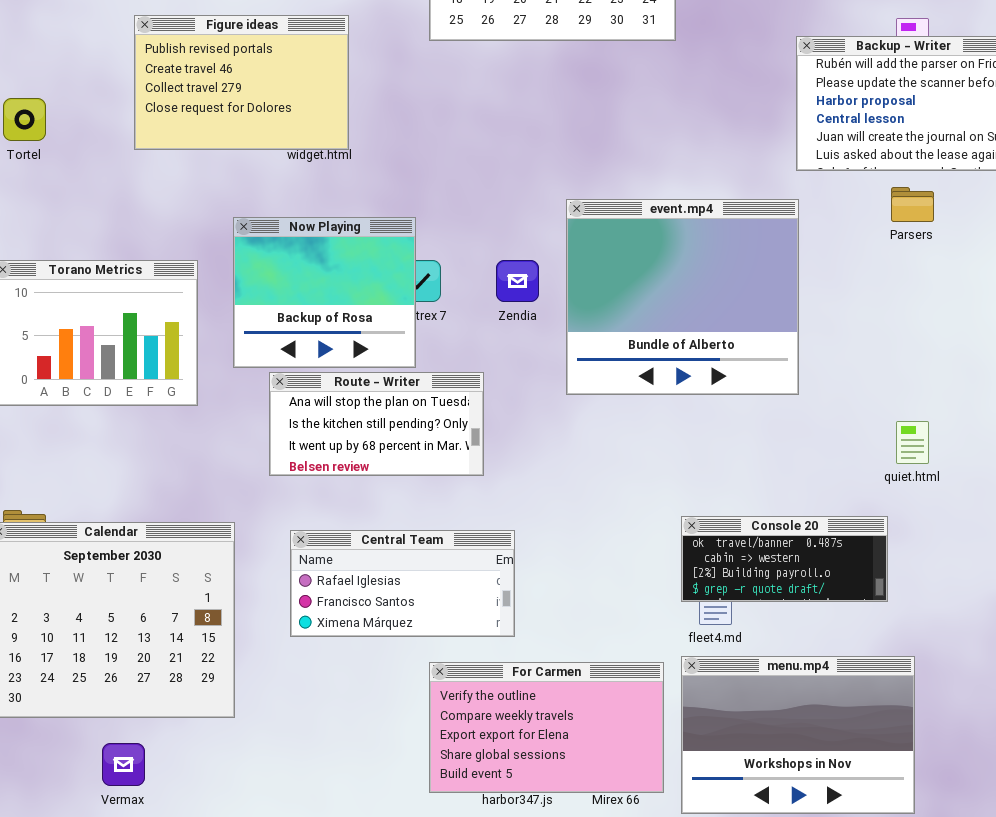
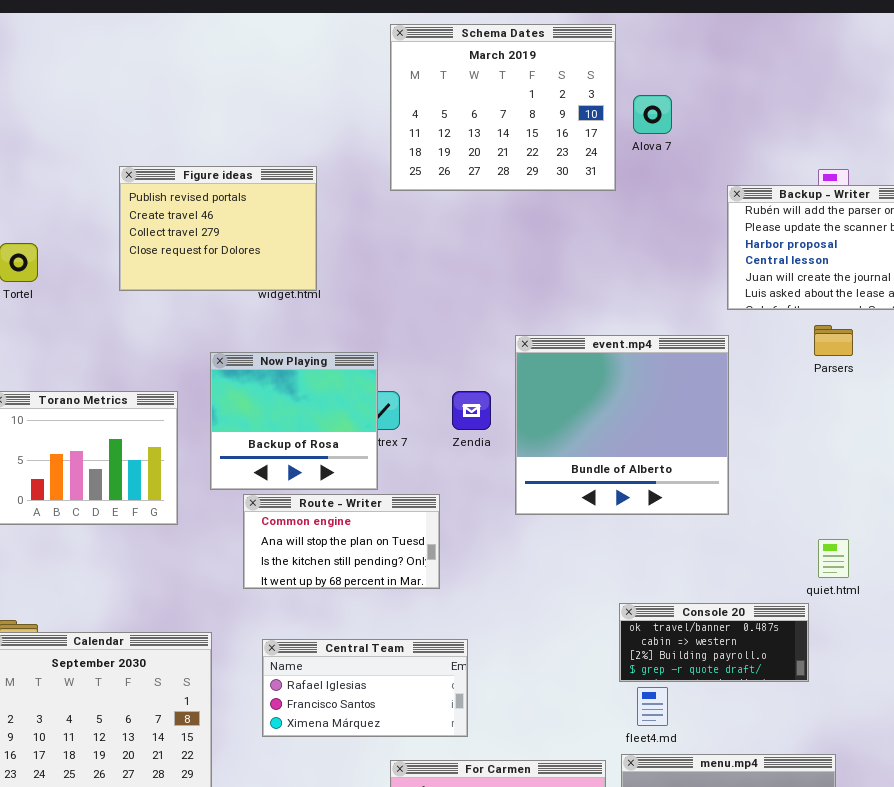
Route - Writer: [269,372,484,476] -> [243,494,440,589], scrolled up 1 row
Console 20: [681,516,888,602] -> [619,603,809,682], moved

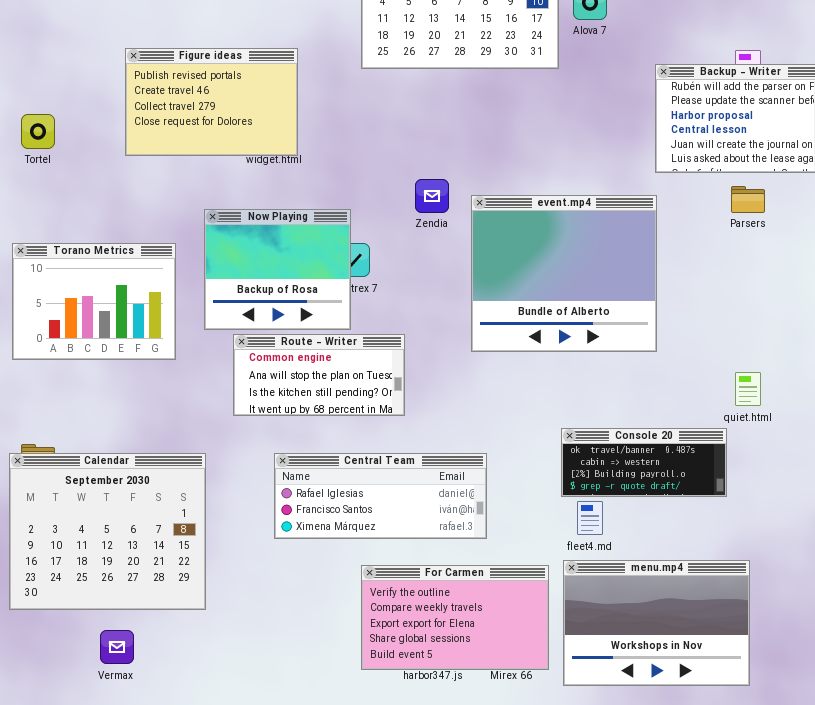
Zendia: [452,391,491,430] -> [415,179,449,213], moved
Central Team: [262,639,468,737] -> [274,453,487,539], moved, resized

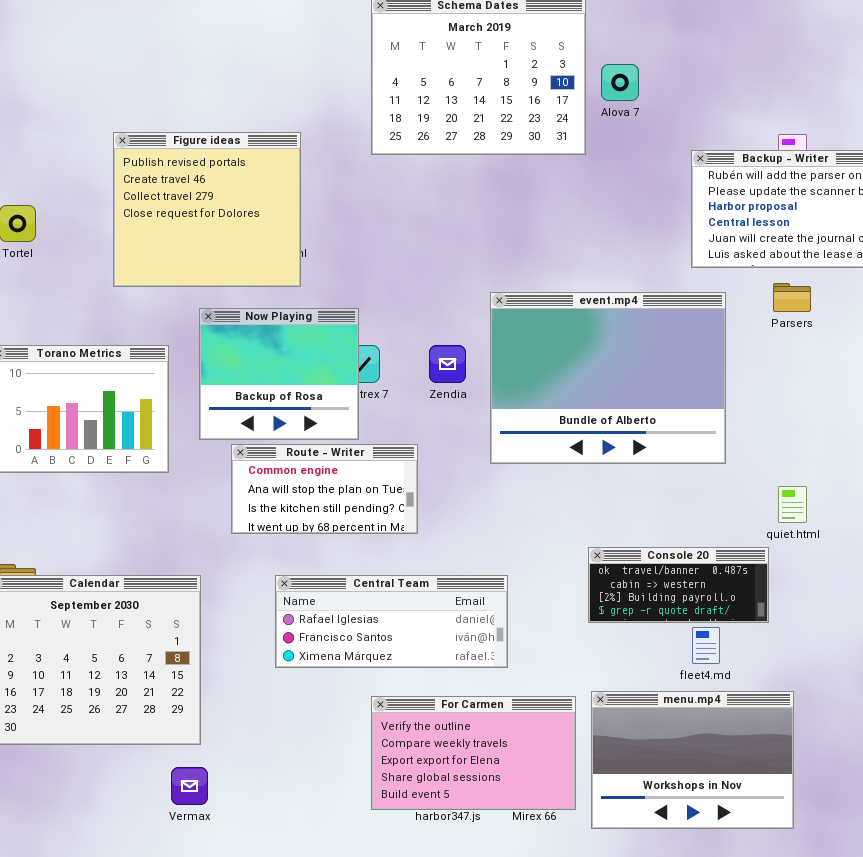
Figure ideas: [125,48,298,156] -> [113,132,301,287], resized
Zendia: [415,179,449,213] -> [429,345,466,383], moved
event.mp4: [471,195,657,352] -> [490,292,726,464], resized
fleet4.md: [577,501,603,535] -> [692,627,720,664], moved
Vermax: [100,630,134,664] -> [171,767,208,805], moved

